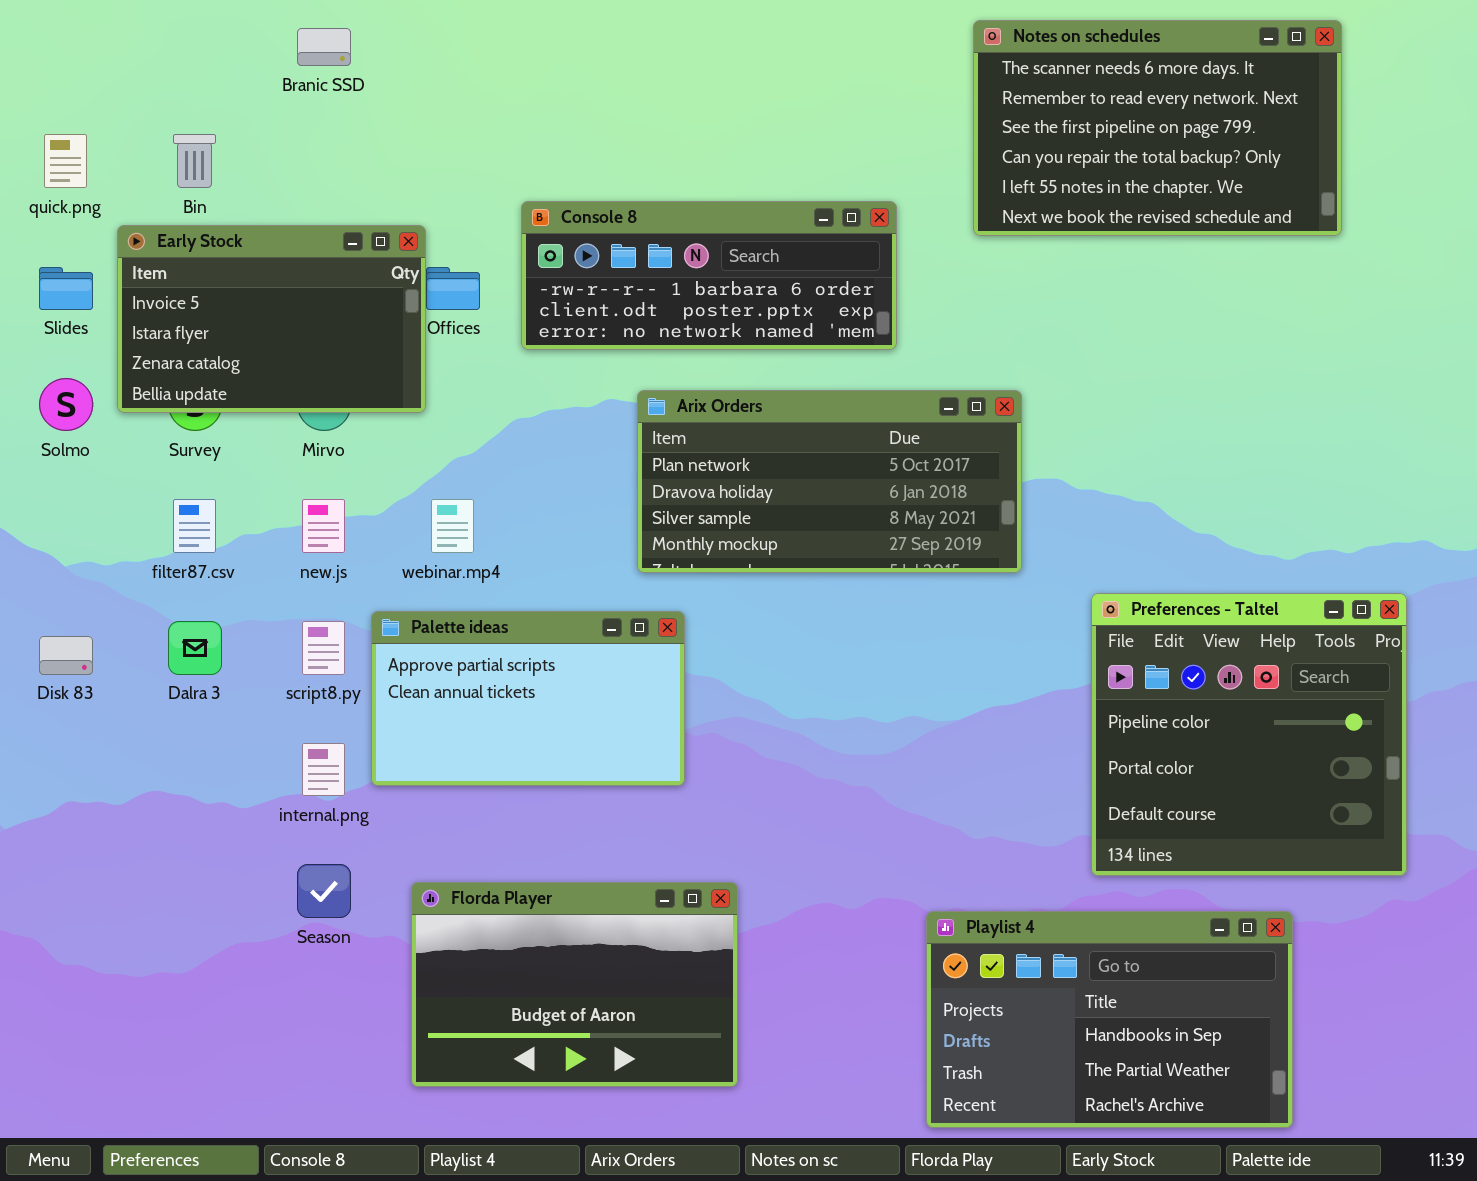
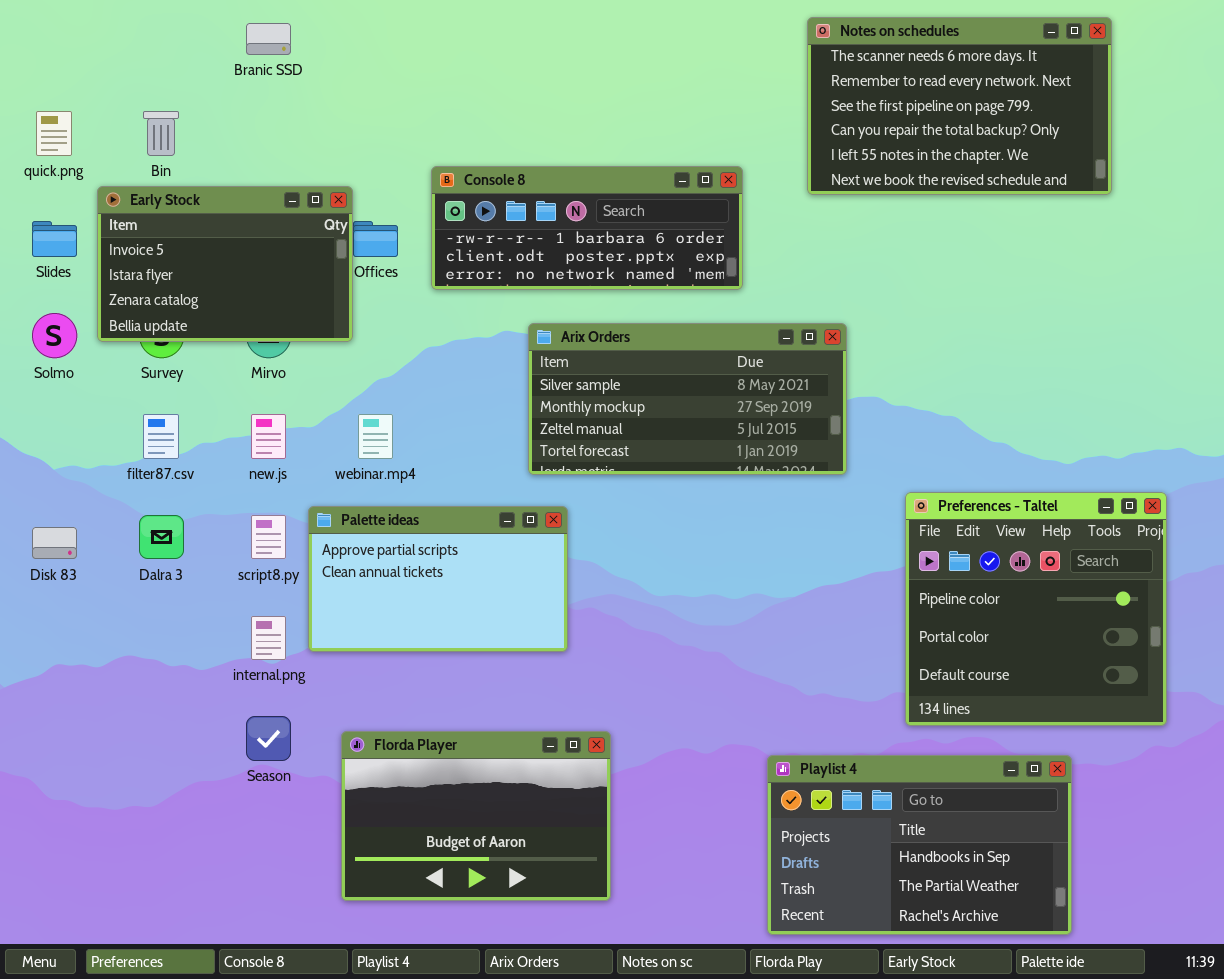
Arix Orders: [637,390,1022,573] -> [528,323,847,475], scrolled down 2 rows

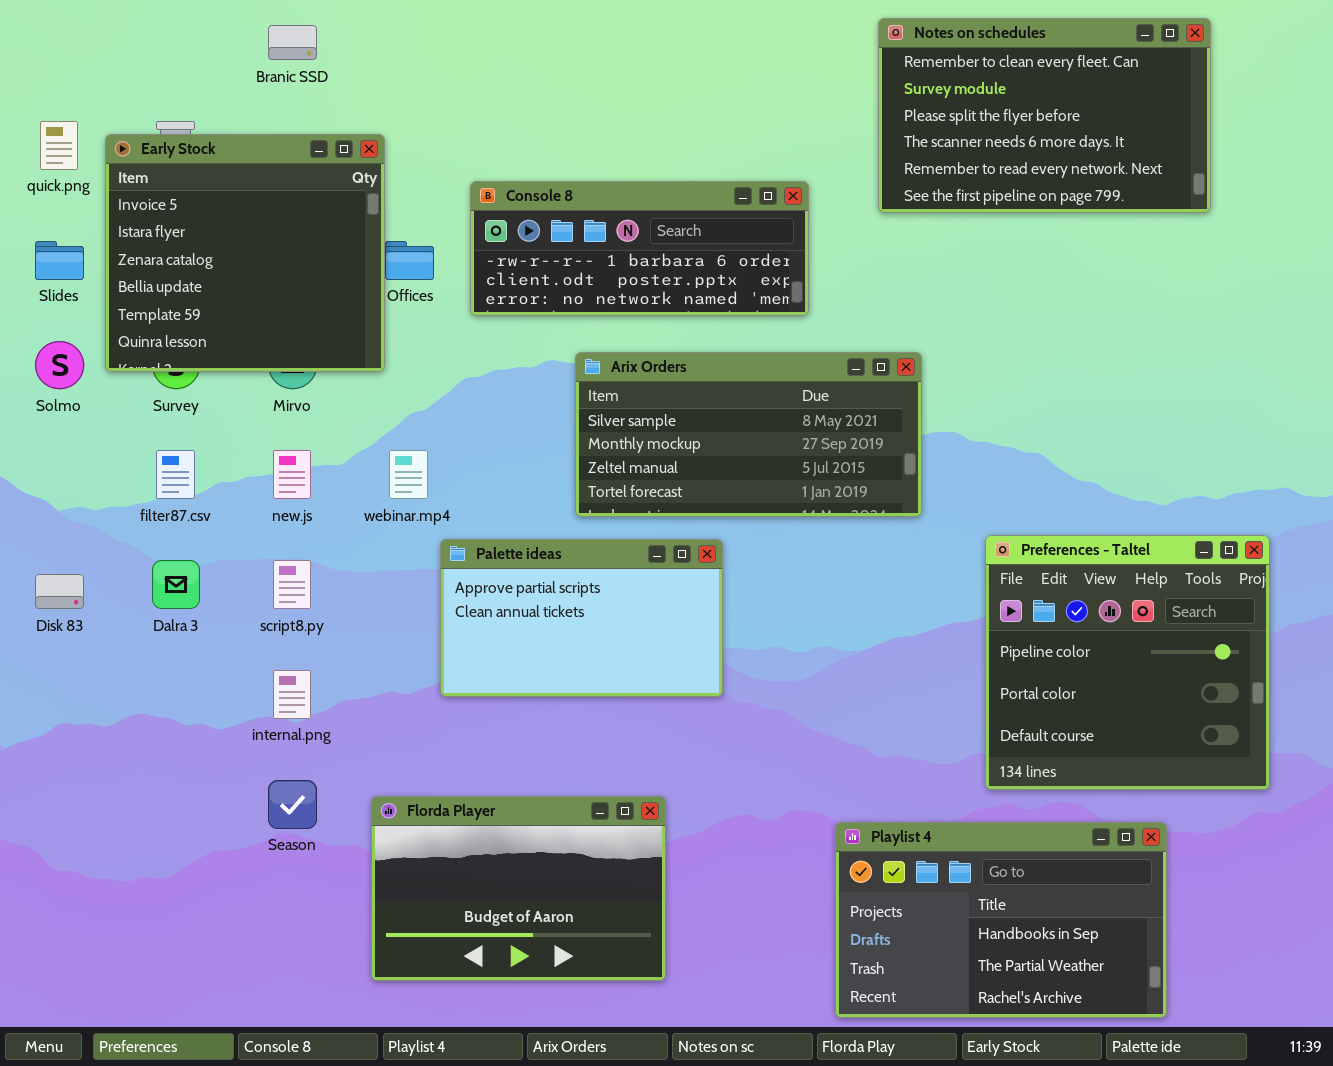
Notes on schedules: [807,17,1112,195] -> [878,18,1211,213], scrolled up 3 rows
Early Stock: [97,186,353,342] -> [105,134,385,372], resized
Palette ideas: [308,506,568,652] -> [440,539,723,697], moved

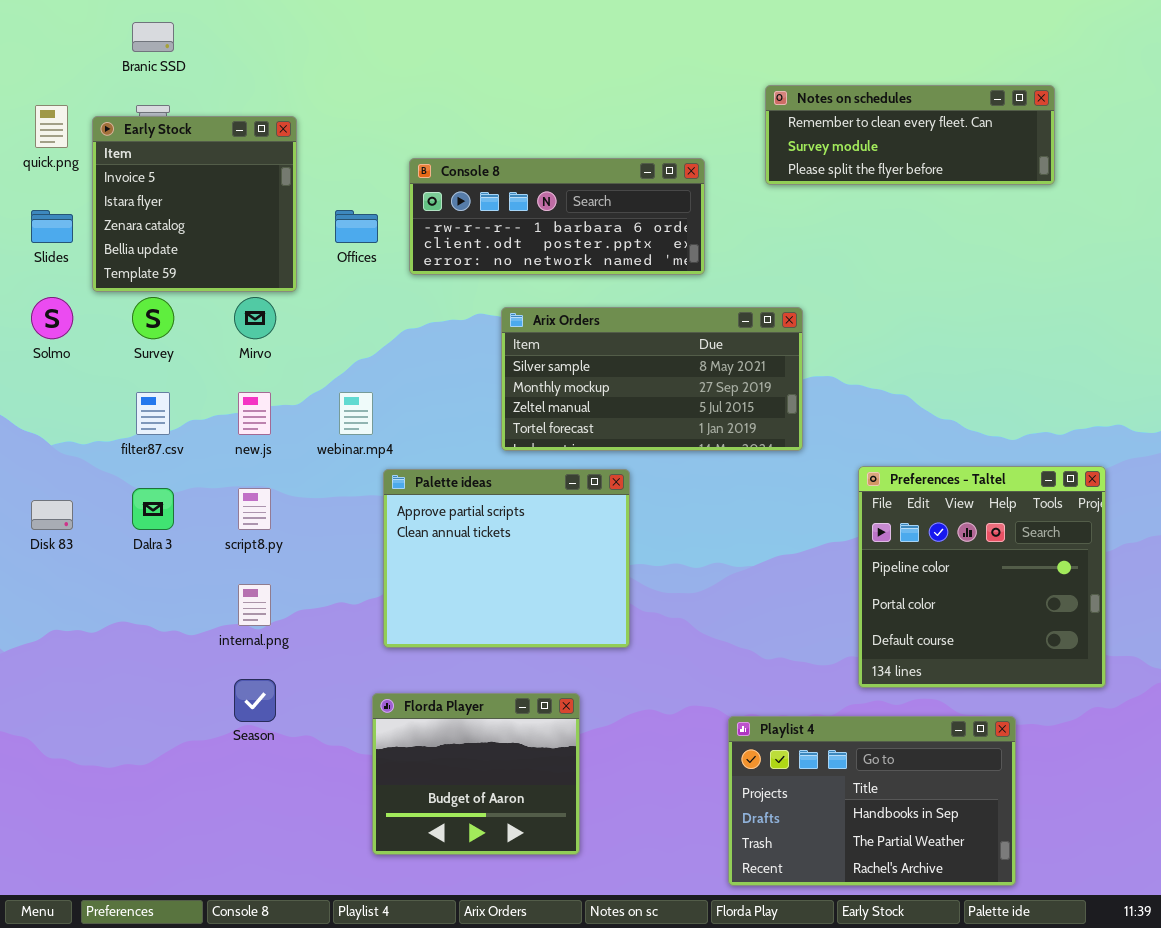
Notes on schedules: [878,18,1211,213] -> [765,85,1055,185], resized
Branic SSD: [268,25,317,60] -> [132,22,174,52], moved
Early Stock: [105,134,385,372] -> [92,116,297,292], resized
Palette ideas: [440,539,723,697] -> [383,469,630,648], resized
Florda Player: [371,796,666,981] -> [372,693,580,855], resized

